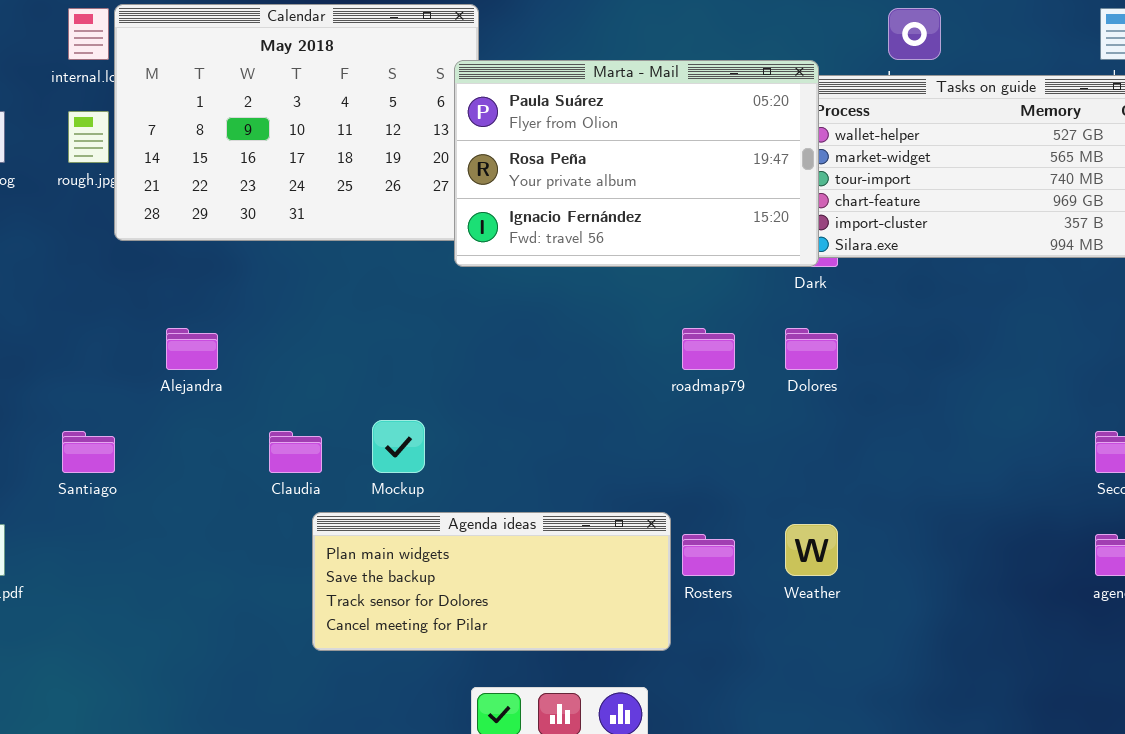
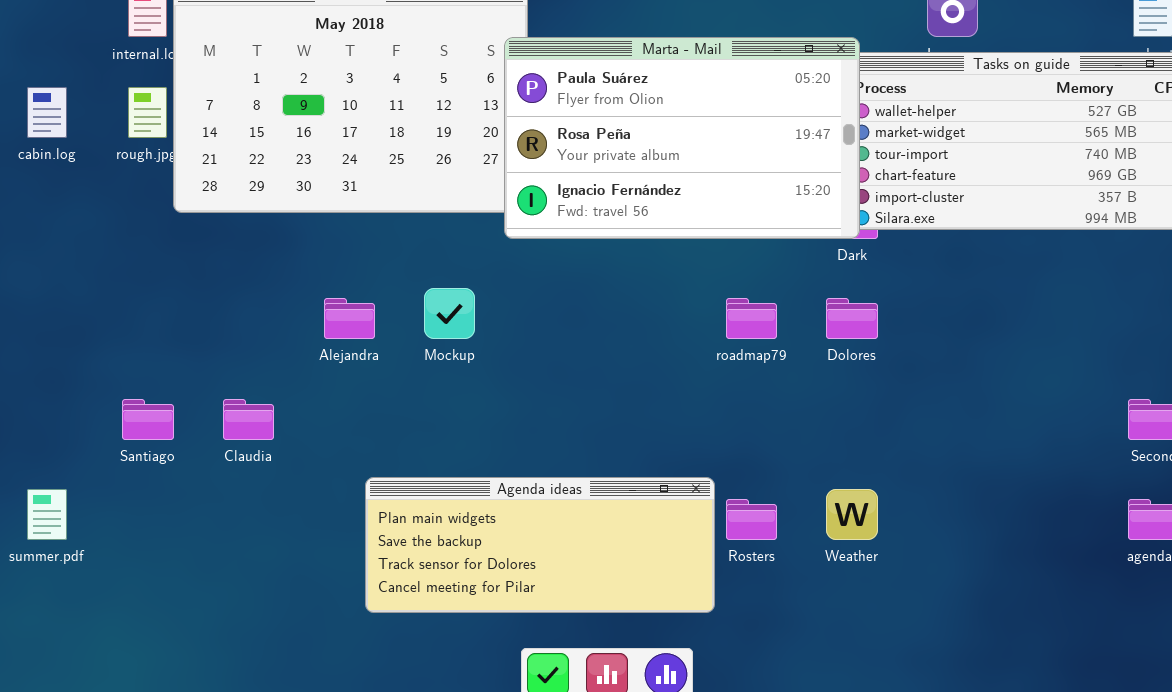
Alejandra: [166,328,218,370] -> [324,298,375,339], moved
Mockup: [372,420,425,473] -> [424,288,475,339], moved
Claudia: [269,431,322,473] -> [223,399,274,440], moved

